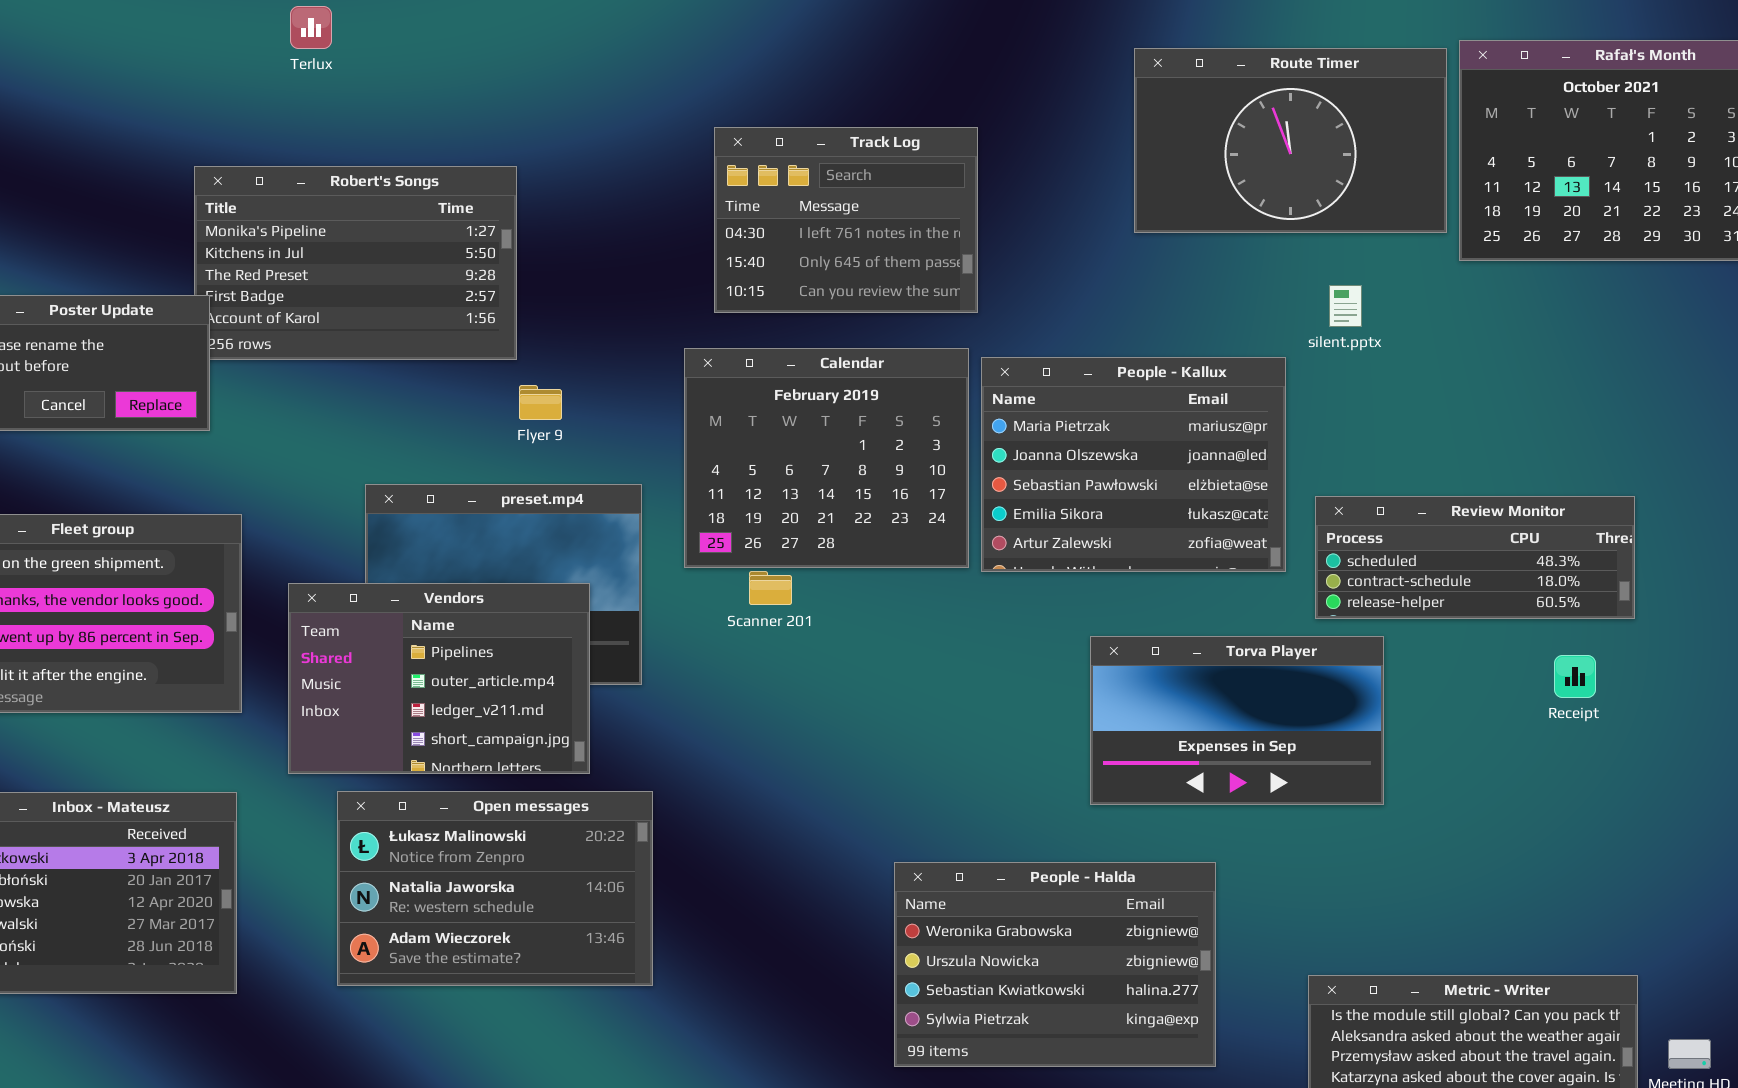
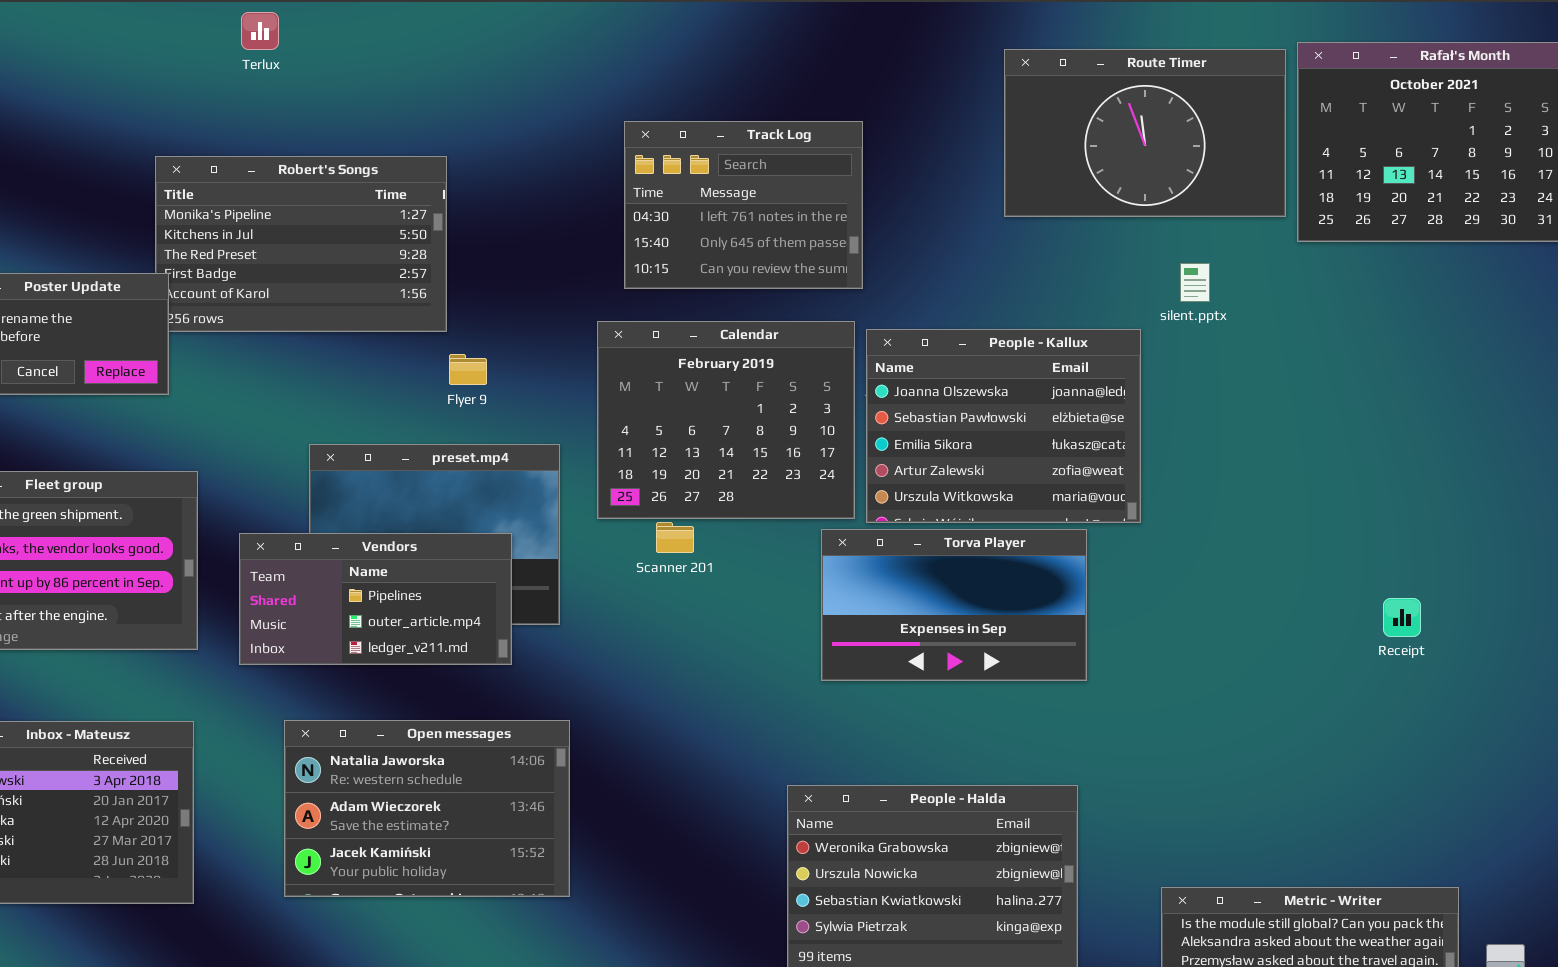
People - Kallux: [981,357,1286,572] -> [866,329,1141,523], scrolled down 1 row
Review Monitor: [1315,496,1635,619] -> none, closed
Vendors: [288,583,590,774] -> [239,533,512,665], resized
Torva Player: [1090,636,1384,805] -> [821,529,1087,681], moved
Open messages: [337,791,653,986] -> [284,720,570,897], scrolled down 1 row

